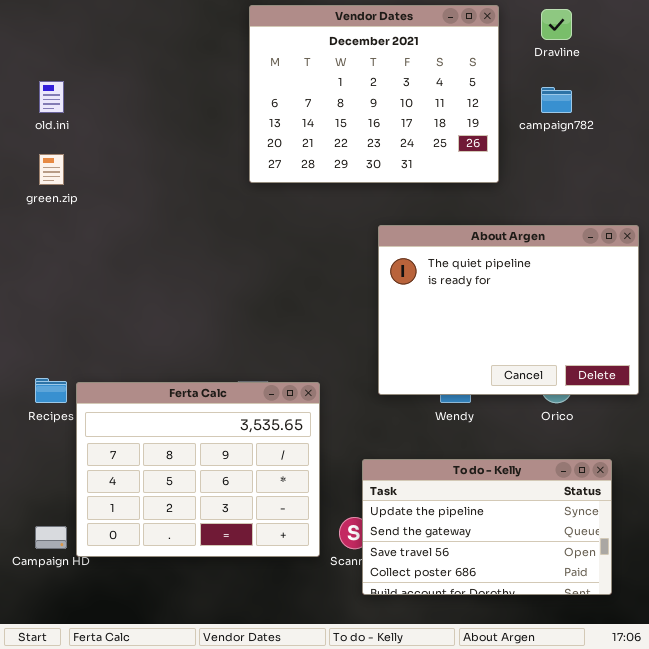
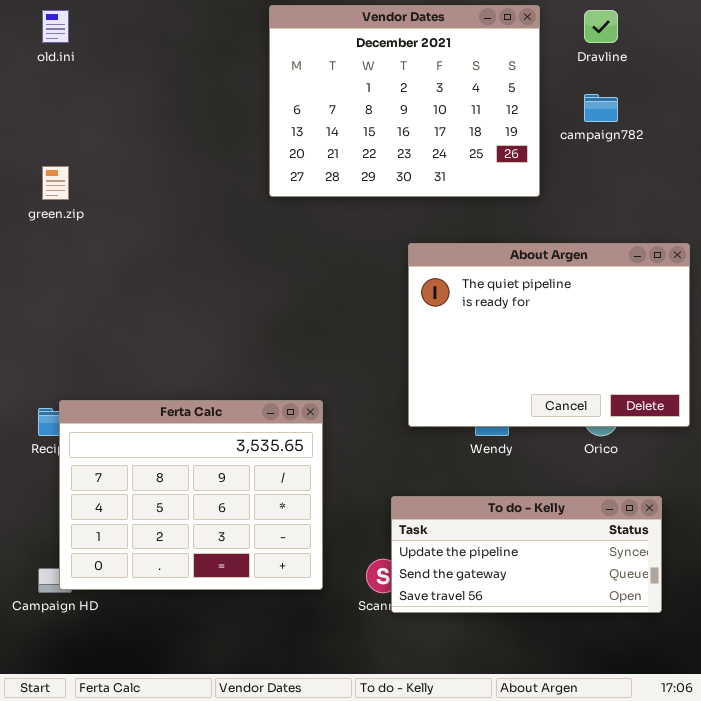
old.ini: [39,81,64,113] -> [42,10,69,43], moved
Ferta Calc: [76,382,320,557] -> [59,400,323,590], moved
To do - Kelly: [362,459,612,595] -> [391,496,662,613], resized

